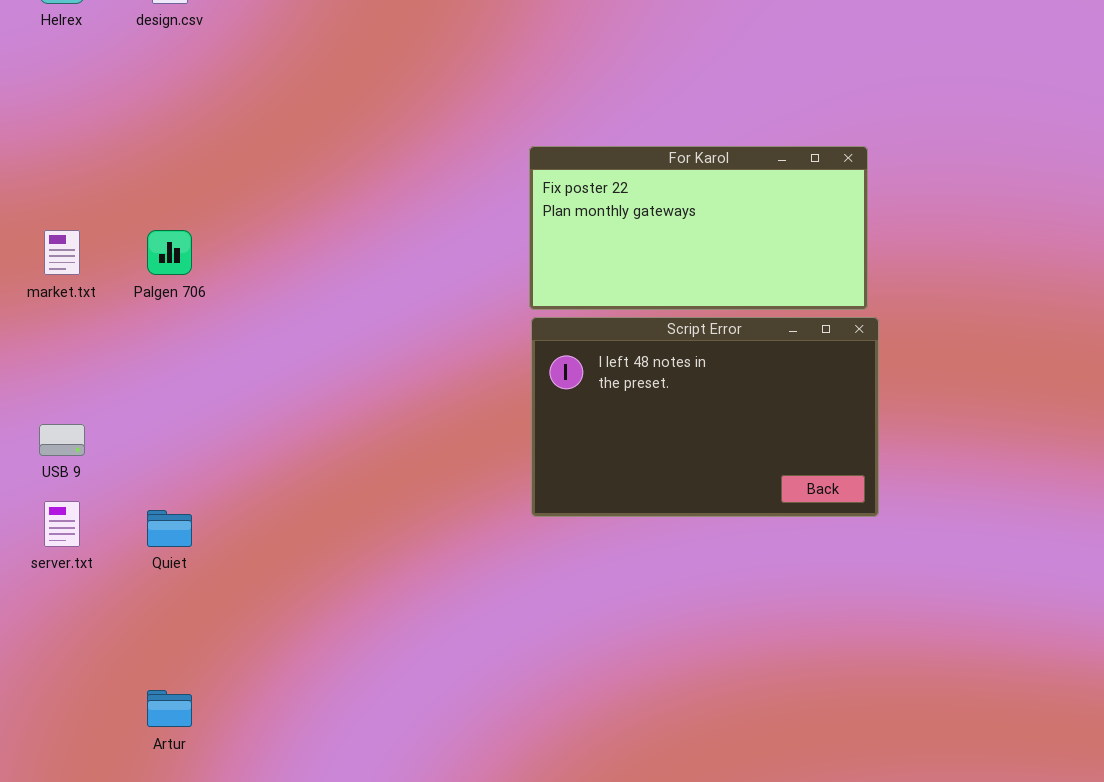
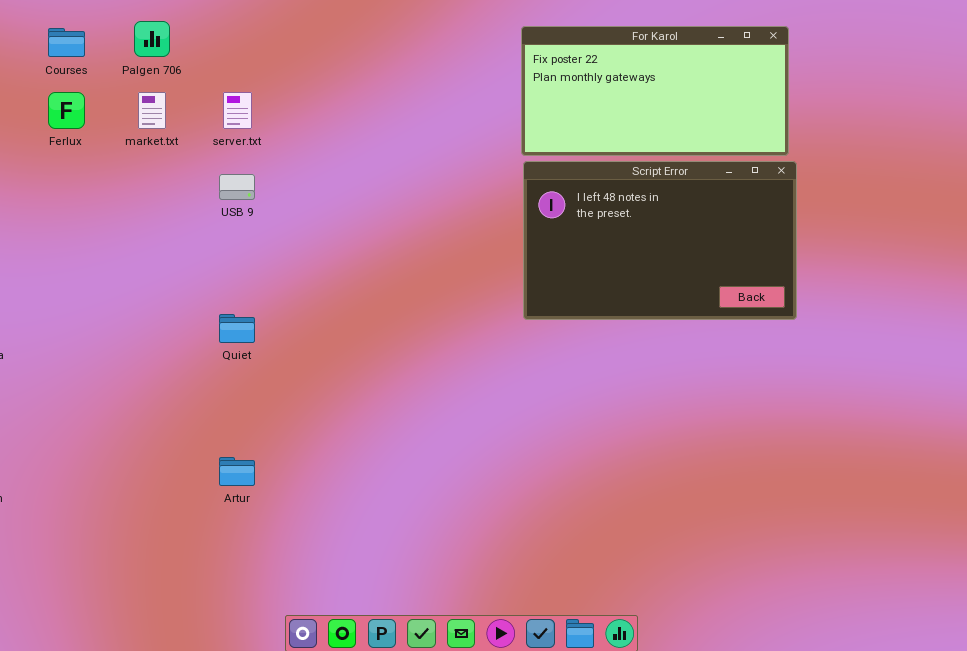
Palgen 706: [147,230,192,275] -> [134,21,170,57], moved
USB 9: [39,424,85,456] -> [219,174,255,200], moved
server.txt: [44,501,80,547] -> [223,92,252,129], moved

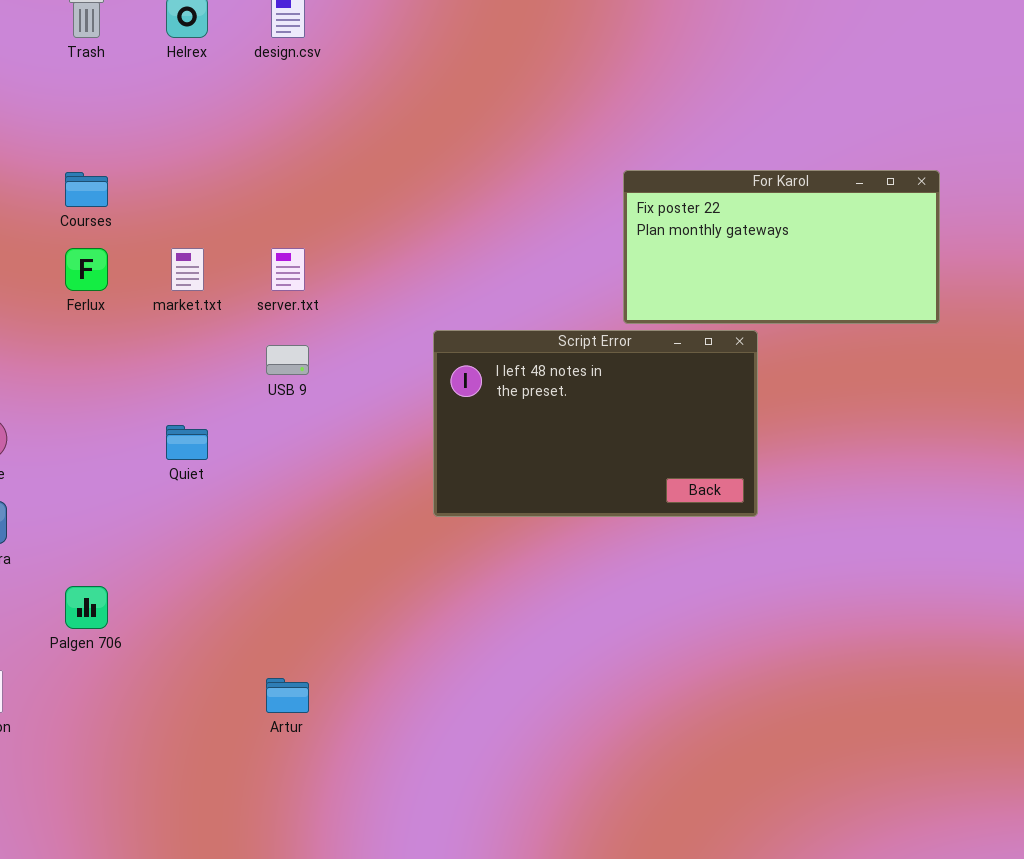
Palgen 706: [134,21,170,57] -> [65,586,108,629], moved
Script Error: [523,161,797,320] -> [433,330,758,517], moved
Quiet: [219,314,255,343] -> [166,425,208,460], moved

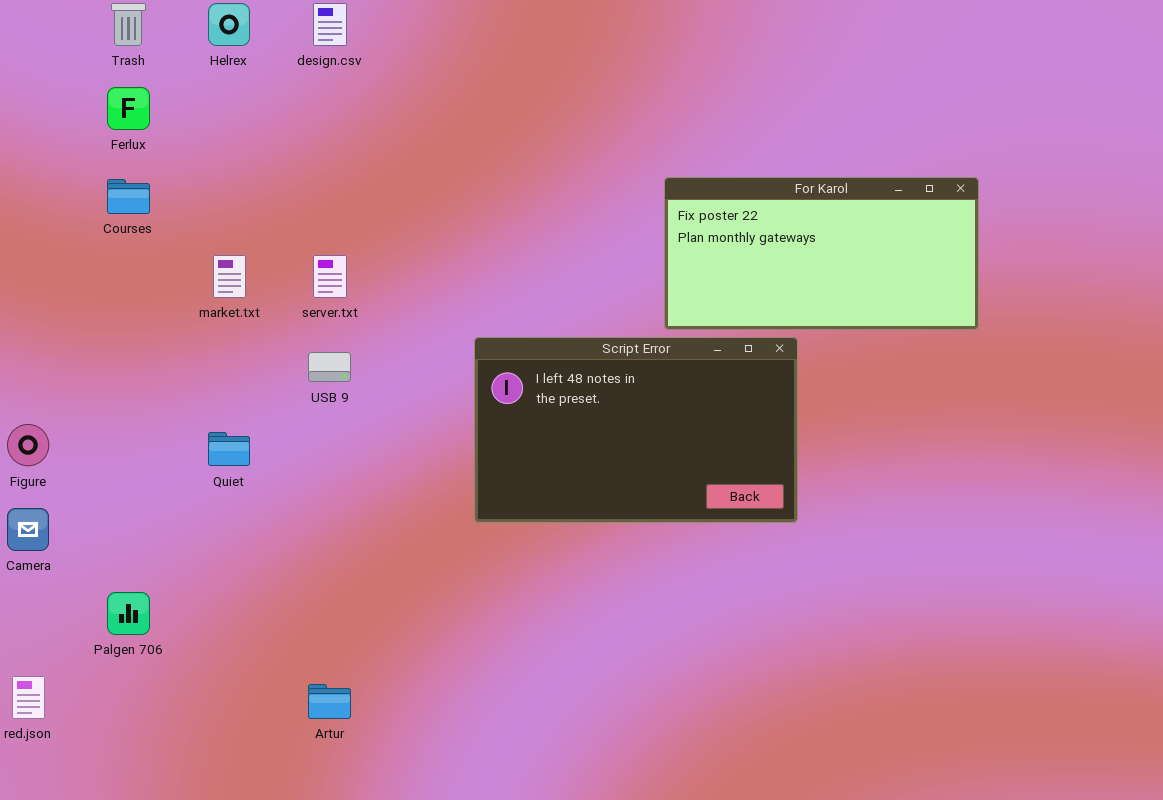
Ferlux: [65,248,108,291] -> [107,87,150,130], moved

